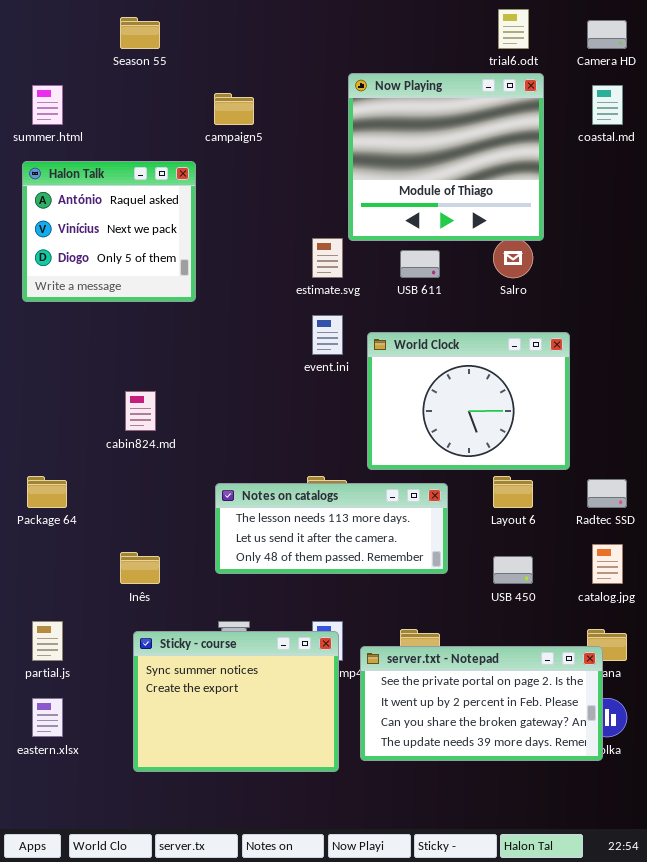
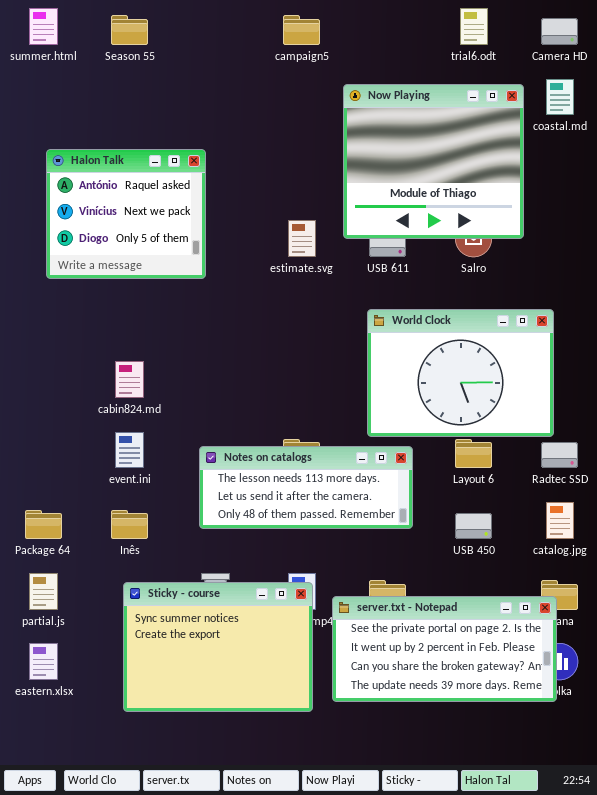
Now Playing: [348,73,544,241] -> [343,84,524,239], moved
summer.html: [32,85,63,125] -> [29,8,58,45], moved
campaign5: [214,93,254,125] -> [283,15,320,45], moved
Halon Talk: [22,161,196,302] -> [46,149,206,279], moved
event.ini: [312,315,343,355] -> [115,432,144,468], moved
World Clock: [367,332,570,470] -> [367,309,554,437], moved
Package 64: [27,476,67,508] -> [25,510,62,539], moved

